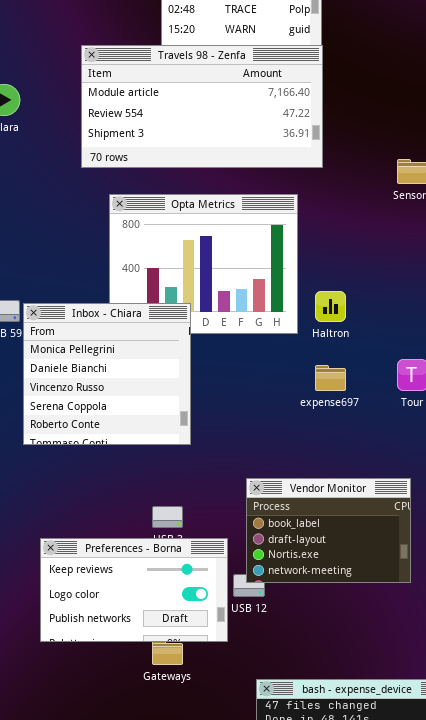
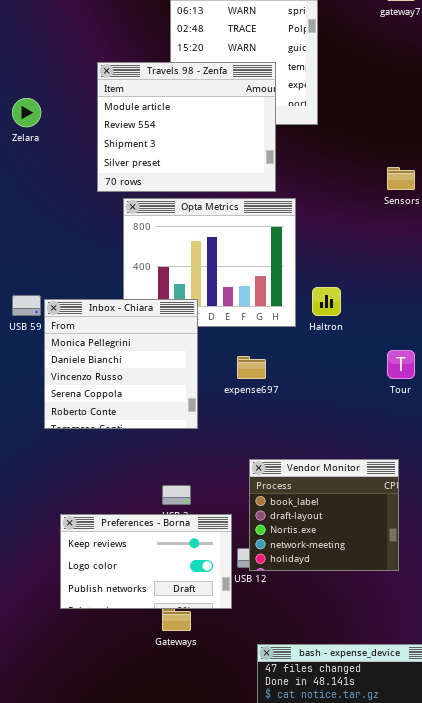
Travels 98 - Zenfa: [81,45,323,168] -> [97,62,276,192], resized
expense697: [315,365,346,391] -> [237,356,266,379], moved
Vendor Monitor: [246,478,411,583] -> [249,459,399,571], resized

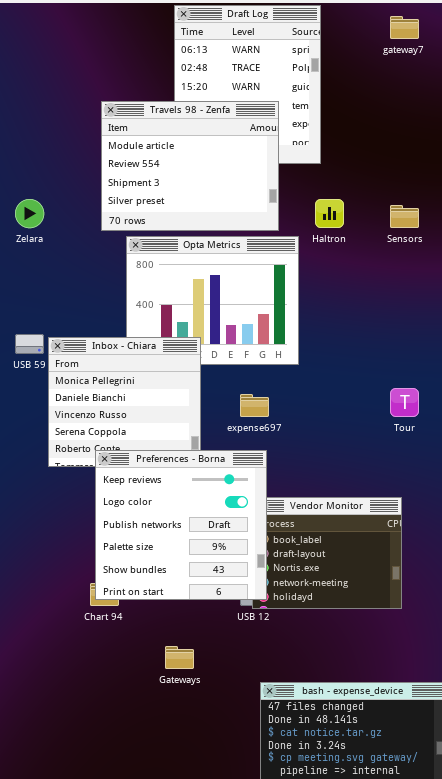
Zelara: [12,98,41,127] -> [15,199,44,228], moved
Haltron: [312,287,341,316] -> [315,199,344,228], moved
Preferences - Borna: [60,514,232,609] -> [95,450,267,600], moved, resized

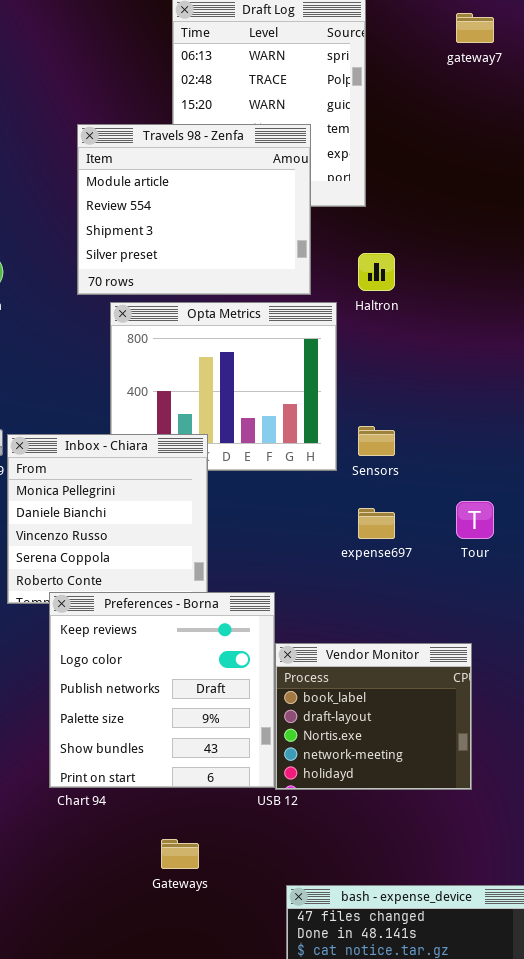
Sensors: [390,205,419,228] -> [358,426,395,456], moved
expense697: [240,394,269,417] -> [358,508,395,539], moved
Preferences - Borna: [95,450,267,600] -> [49,592,275,788], moved

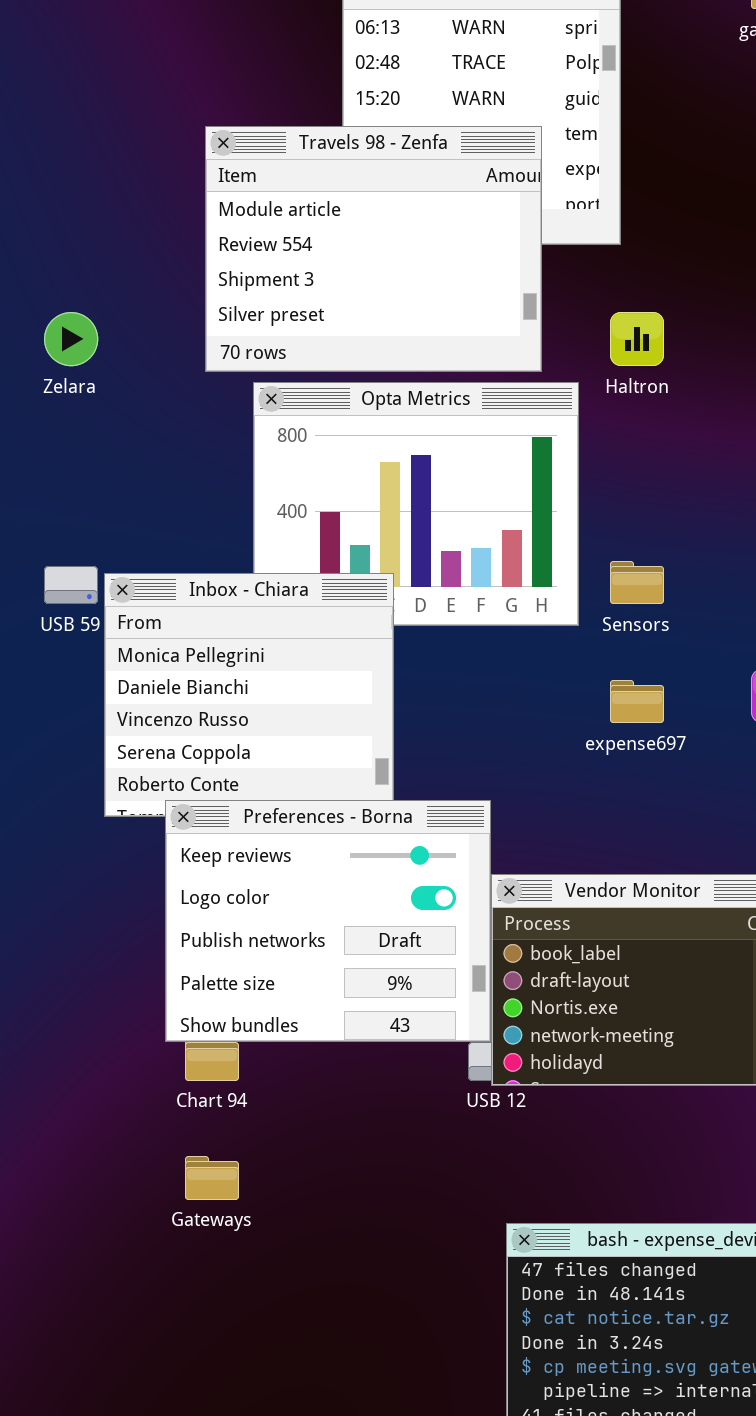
Preferences - Borna: [49,592,275,788] -> [165,800,491,1042], resized
Gateways: [161,839,199,869] -> [185,1156,239,1200], moved

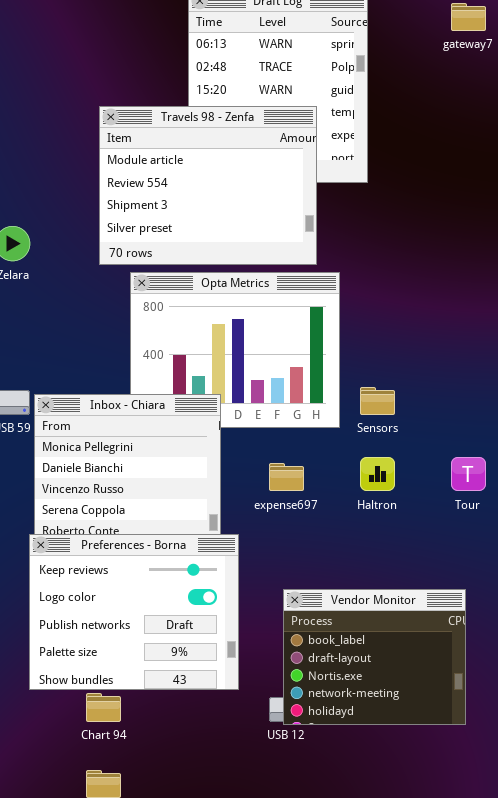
Haltron: [610,312,664,366] -> [360,457,395,491], moved
expense697: [610,680,664,723] -> [269,463,304,491], moved
Preferences - Borna: [165,800,491,1042] -> [29,534,239,690], moved

